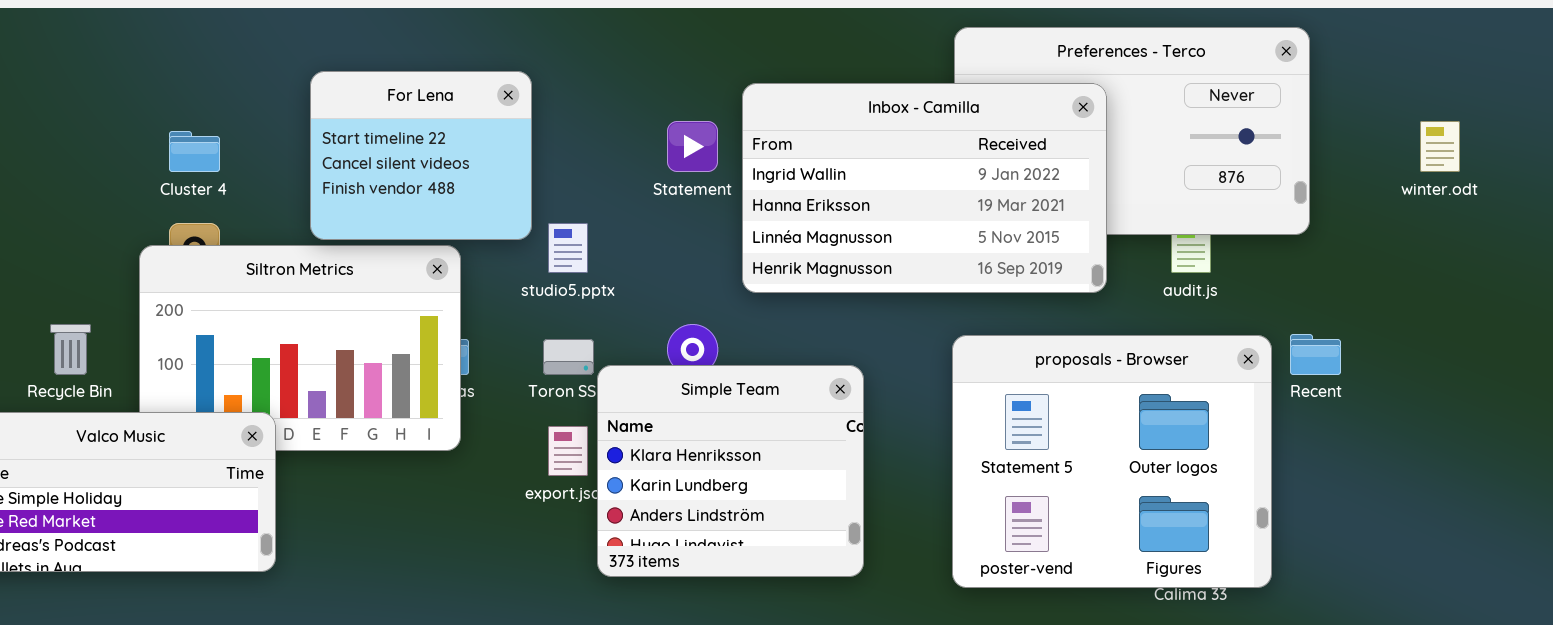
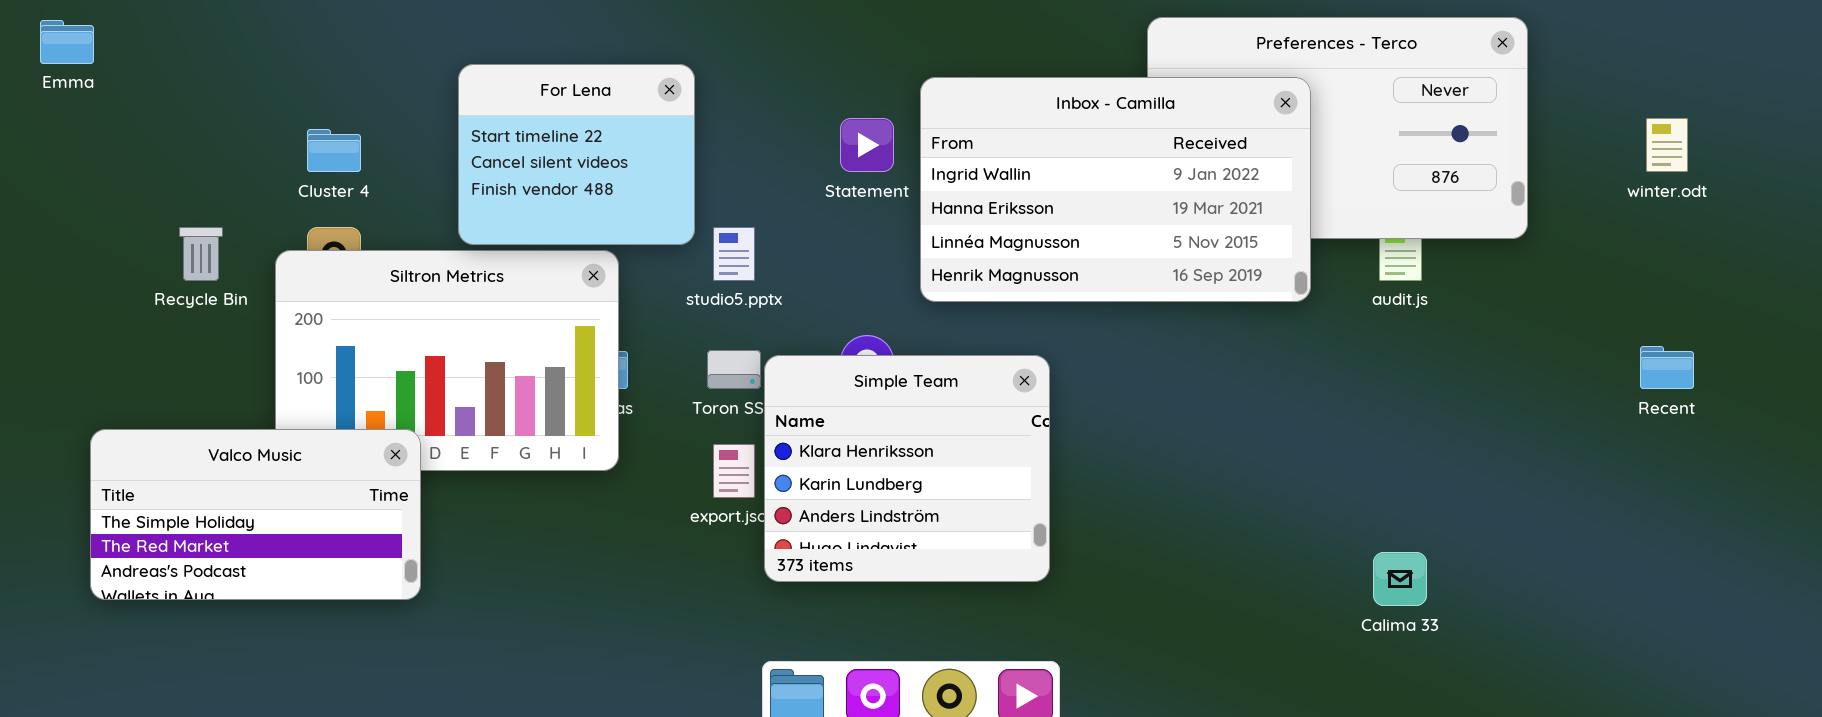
Recycle Bin: [50,324,91,375] -> [179,227,223,281], moved
Recent: [1290,334,1341,375] -> [1640,346,1694,389], moved
proposals - Browser: [952,335,1272,588] -> none, closed
Simple Team: [597,365,864,577] -> [764,355,1050,582], moved

